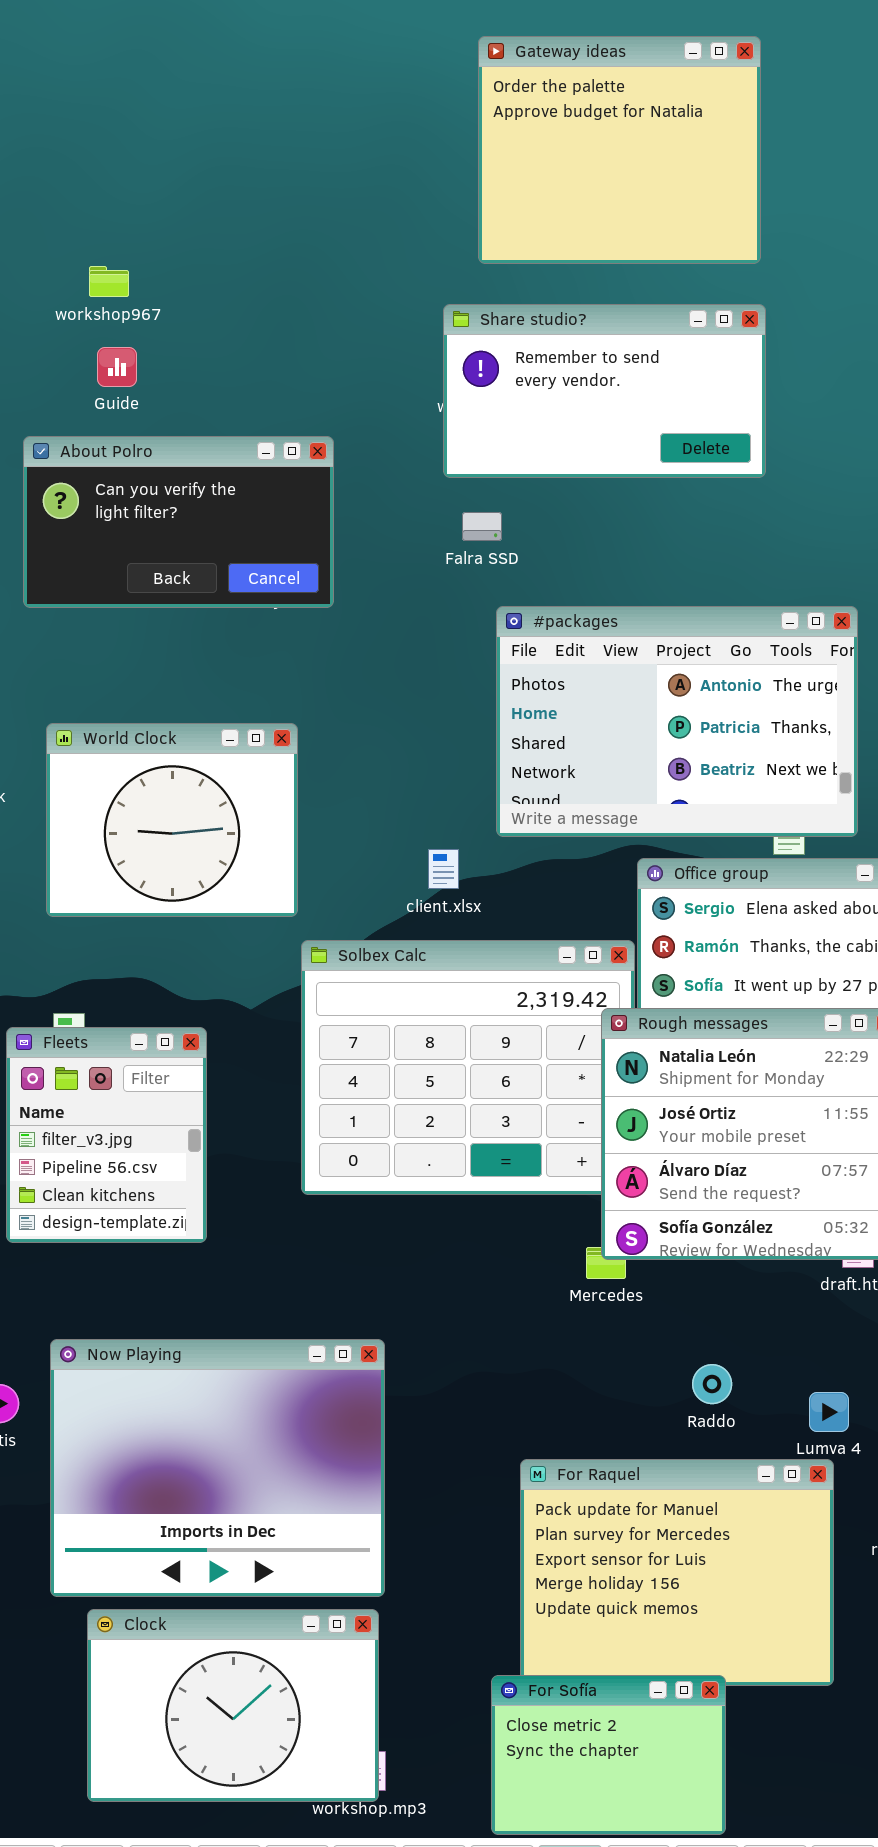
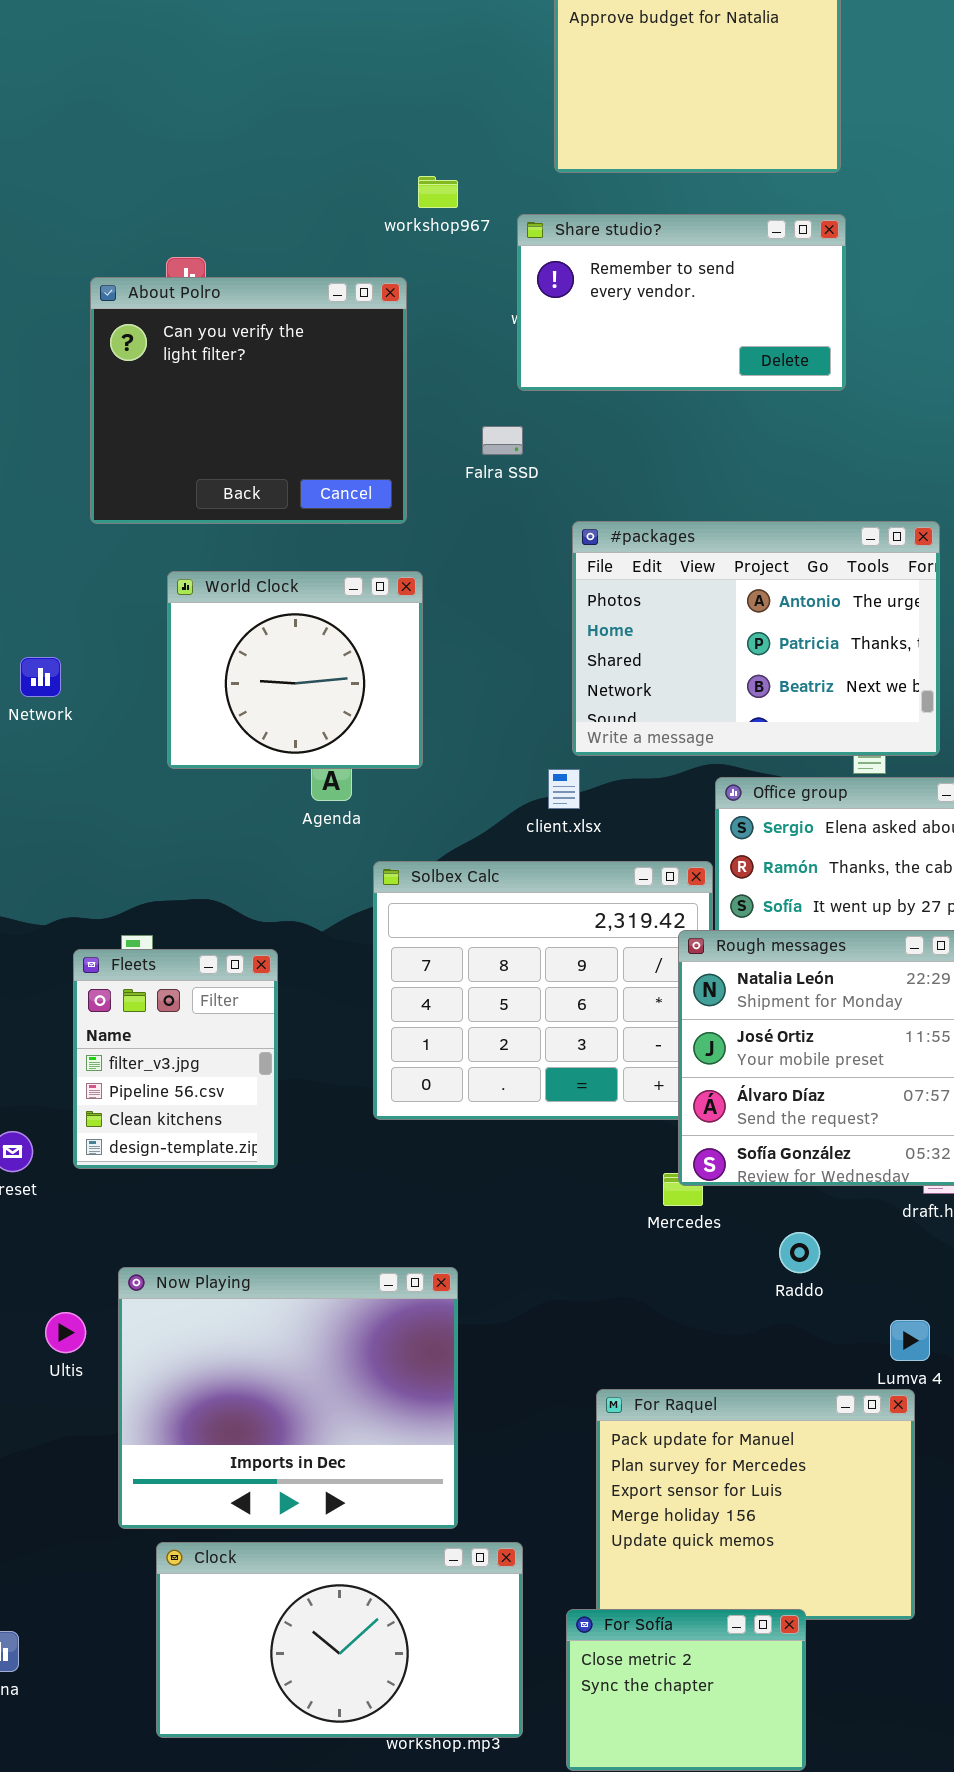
workshop967: [89,266,129,297] -> [418,176,458,208], moved
About Polro: [23,436,334,608] -> [90,277,407,524], resized
Falra SSD: [462,512,502,541] -> [482,426,523,455], moved
World Clock: [46,723,298,917] -> [167,571,423,769], moved
client.xlsx: [428,849,459,889] -> [548,769,580,809], moved
Raddo: [692,1364,732,1404] -> [779,1232,820,1273], moved
Clock: [87,1609,379,1802] -> [156,1542,523,1738], resized

